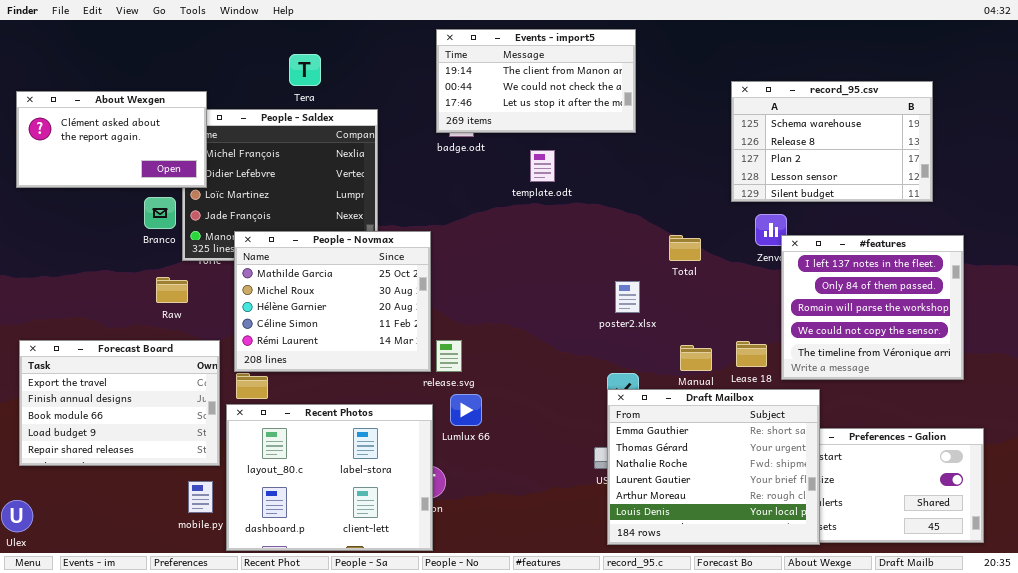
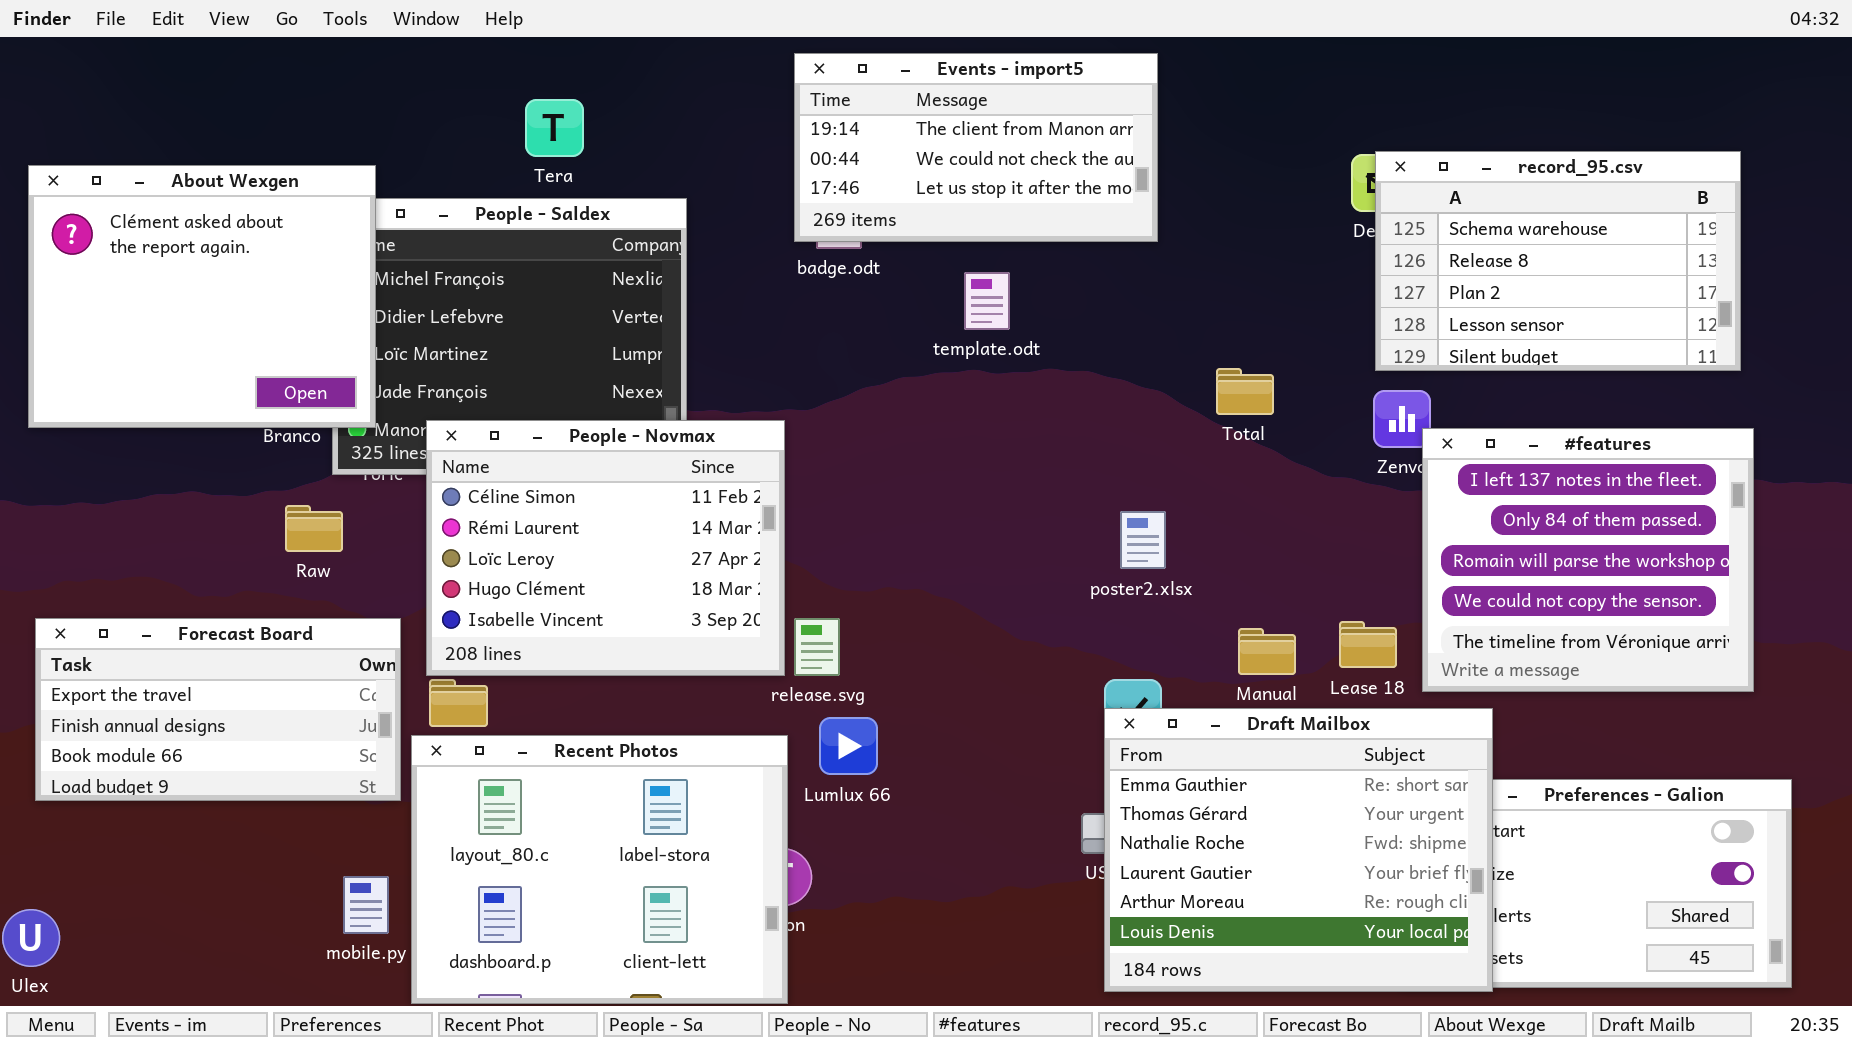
record_95.csv: [731,81,933,202] -> [1375,151,1741,371], moved
About Wexgen: [16,91,207,188] -> [28,165,376,428], resized
People - Novmax: [234,231,431,372] -> [426,420,785,676], scrolled down 3 rows
Total: [669,235,701,261] -> [1216,368,1274,415], moved
Forecast Board: [19,340,220,466] -> [35,618,401,801], resized

